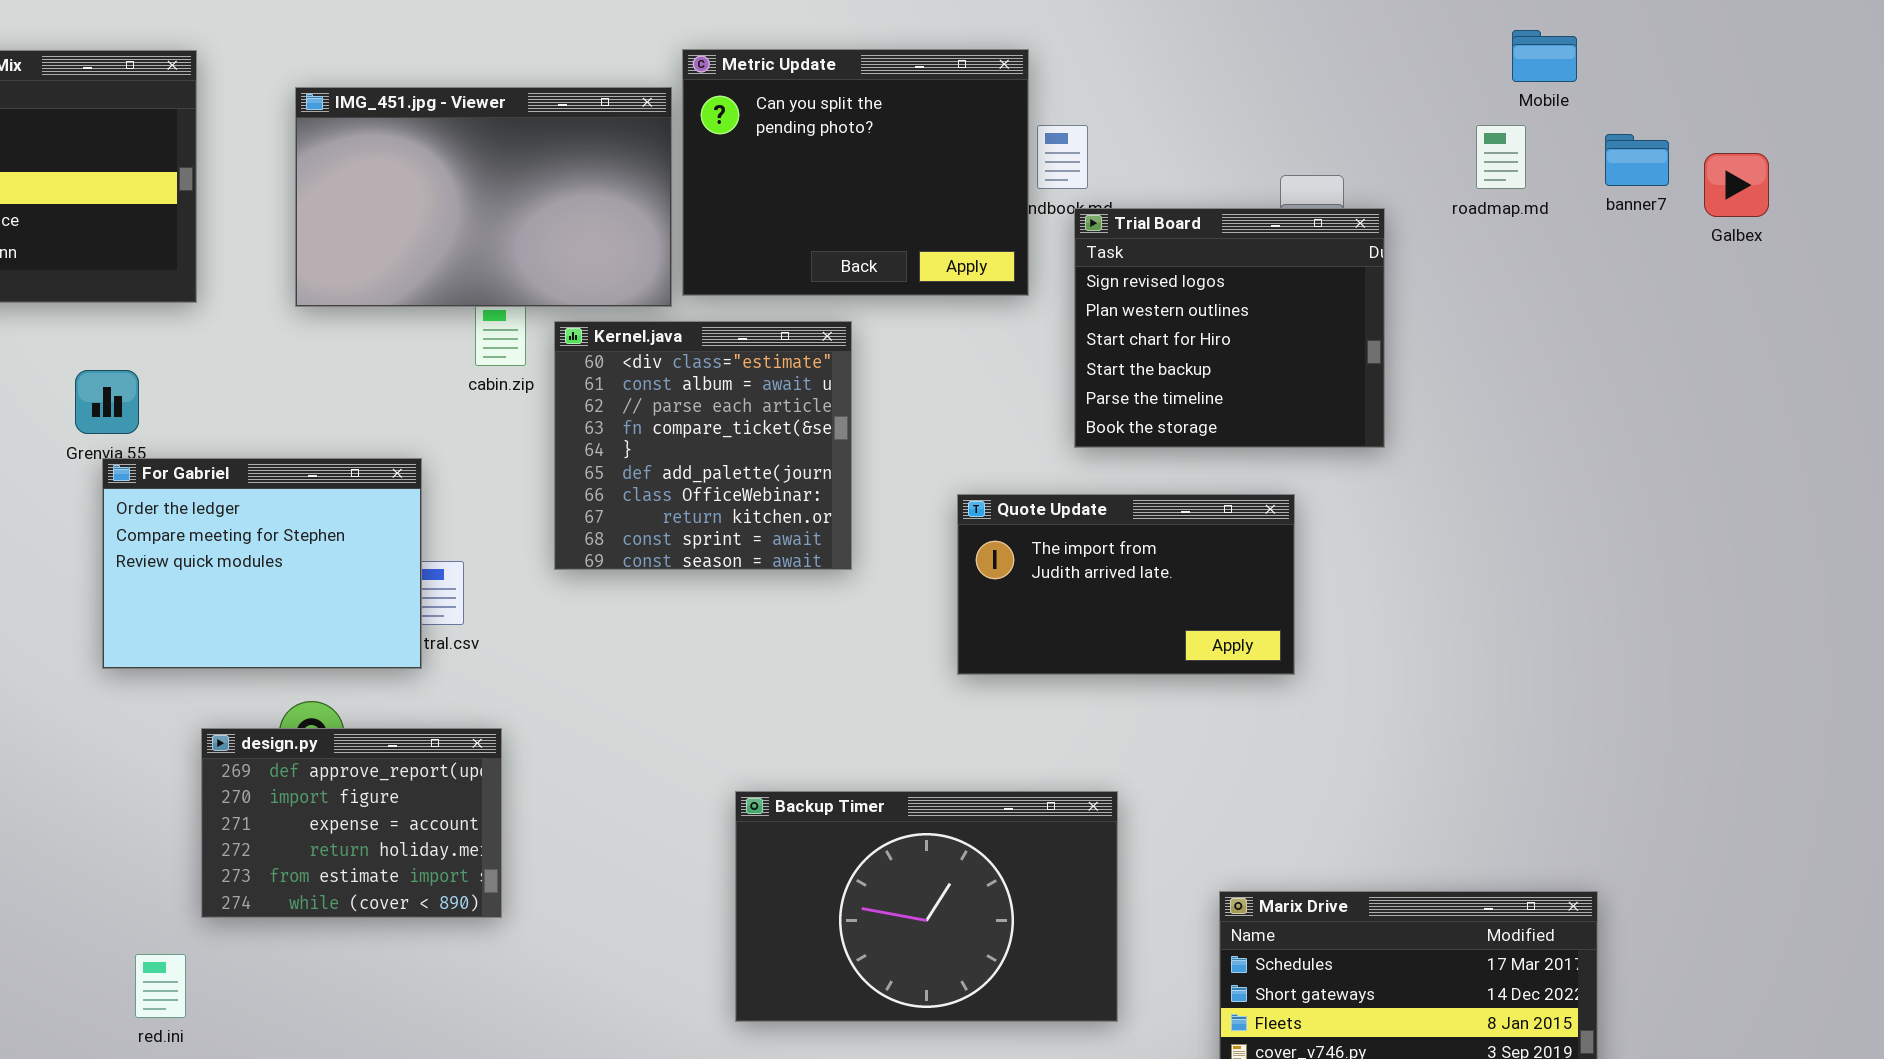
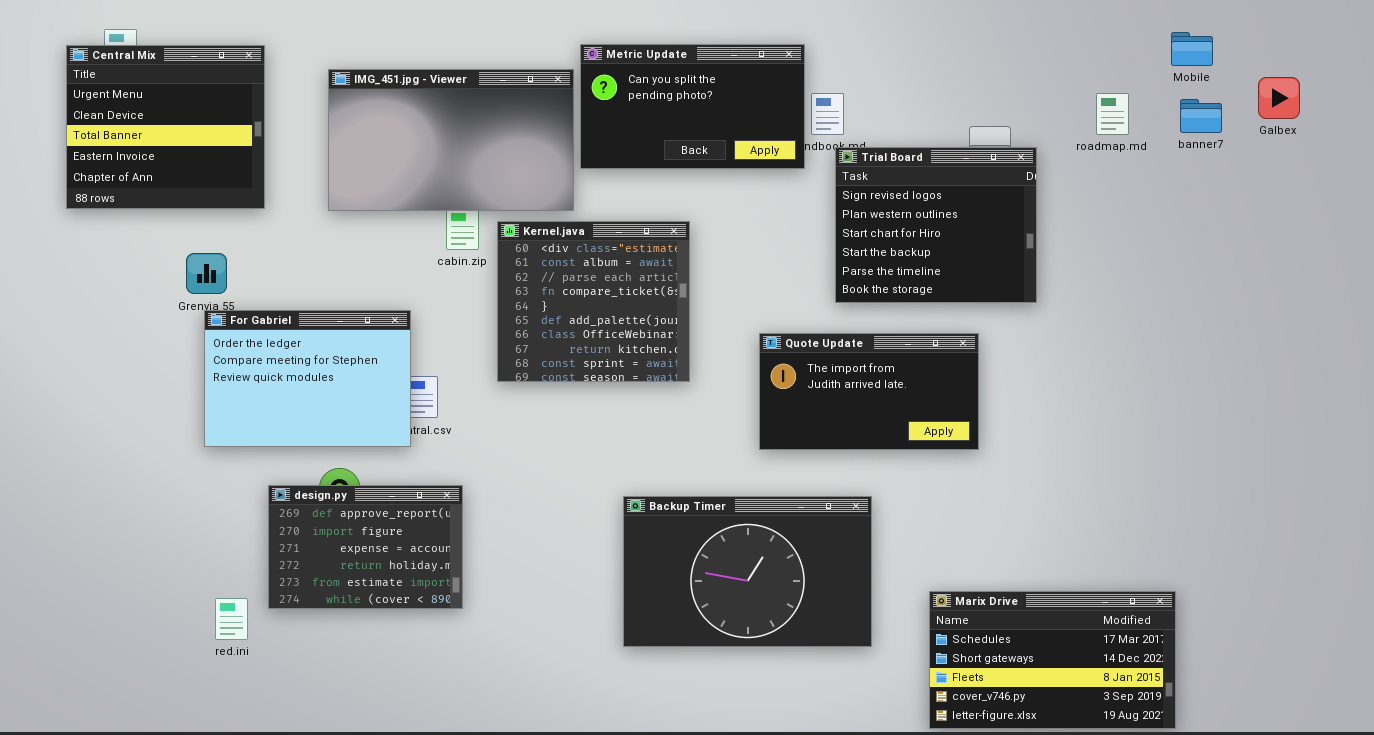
Mobile: [1512,30,1577,82] -> [1171,32,1213,66], moved
Metric Update: [682,49,1029,296] -> [580,44,805,169], resized
Galbex: [1704,153,1769,217] -> [1258,77,1300,119], moved
Backup Timer: [735,791,1118,1022] -> [623,496,872,647], moved
red.ini: [135,954,186,1018] -> [215,598,248,640], moved

